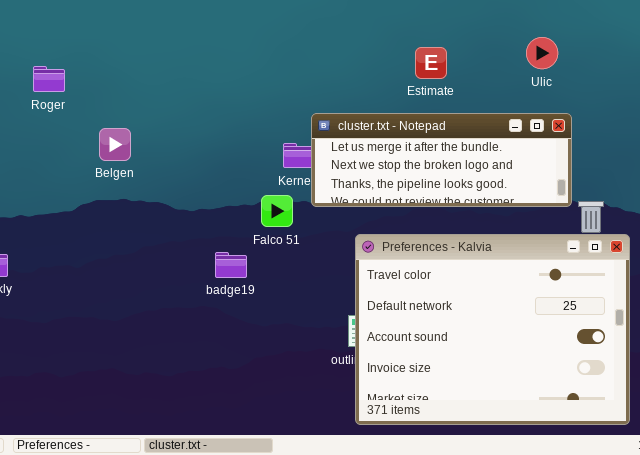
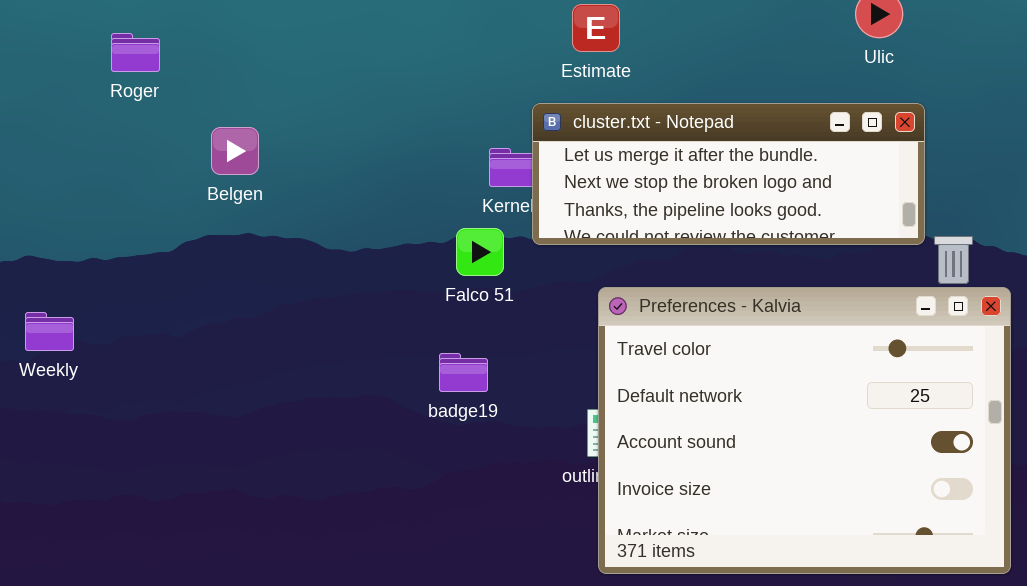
Estimate: [415,47,447,79] -> [572,4,620,52], moved
badge19: [215,252,247,278] -> [439,353,488,392], moved

